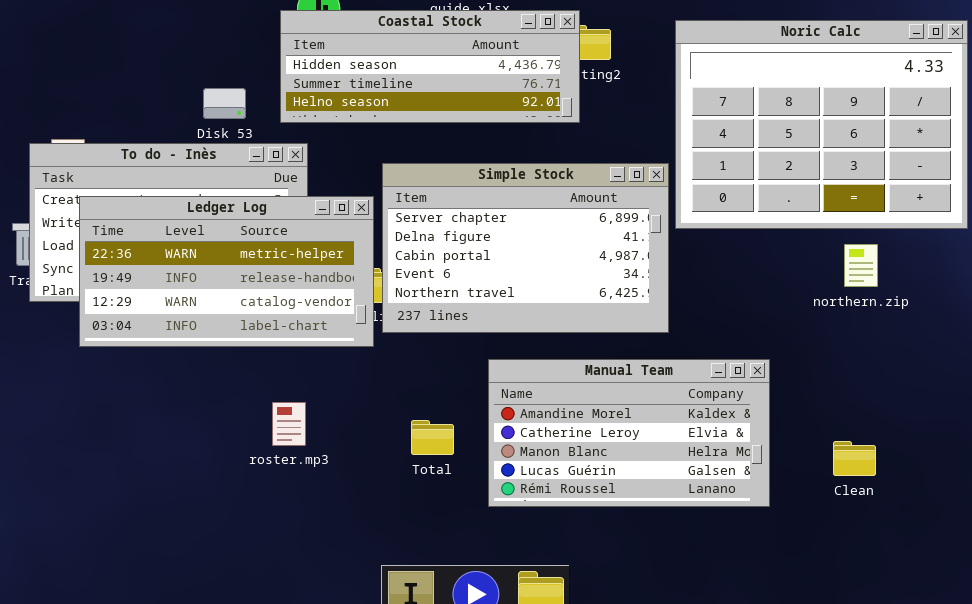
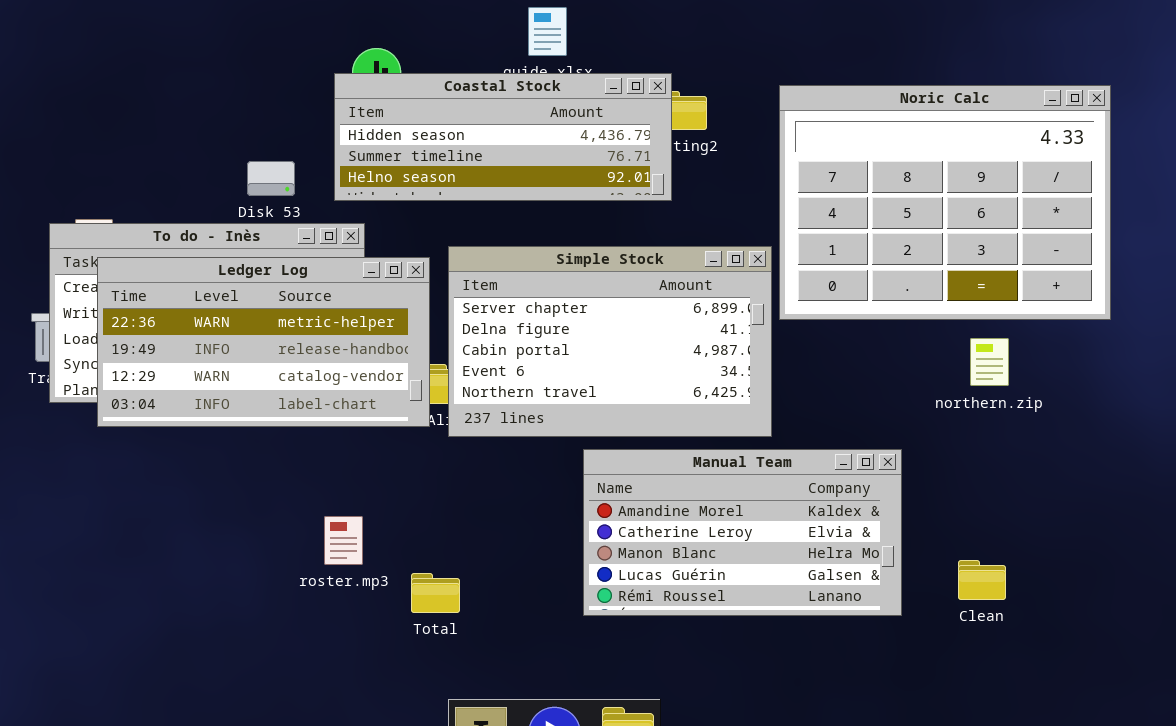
Ledger Log: [79,196,374,347] -> [97,257,430,427], moved
Manual Team: [488,359,770,507] -> [583,449,902,616], moved
Total: [411,420,454,455] -> [411,573,460,613], moved

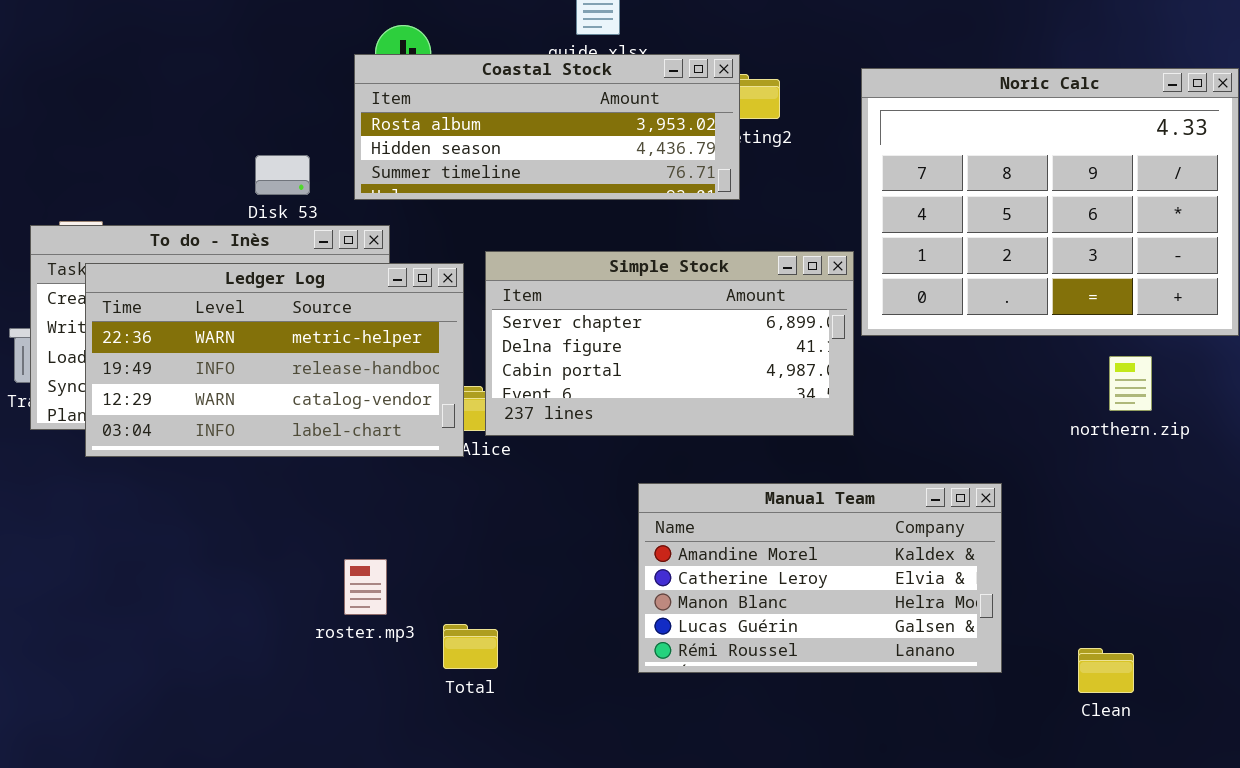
Coastal Stock: [334,73,672,201] -> [354,54,740,200], scrolled up 1 row
Simple Stock: [448,246,772,437] -> [485,251,854,436], resized
northern.zip: [970,338,1009,386] -> [1109,356,1152,411], moved
Clean: [958,560,1006,600] -> [1078,648,1134,693], moved

